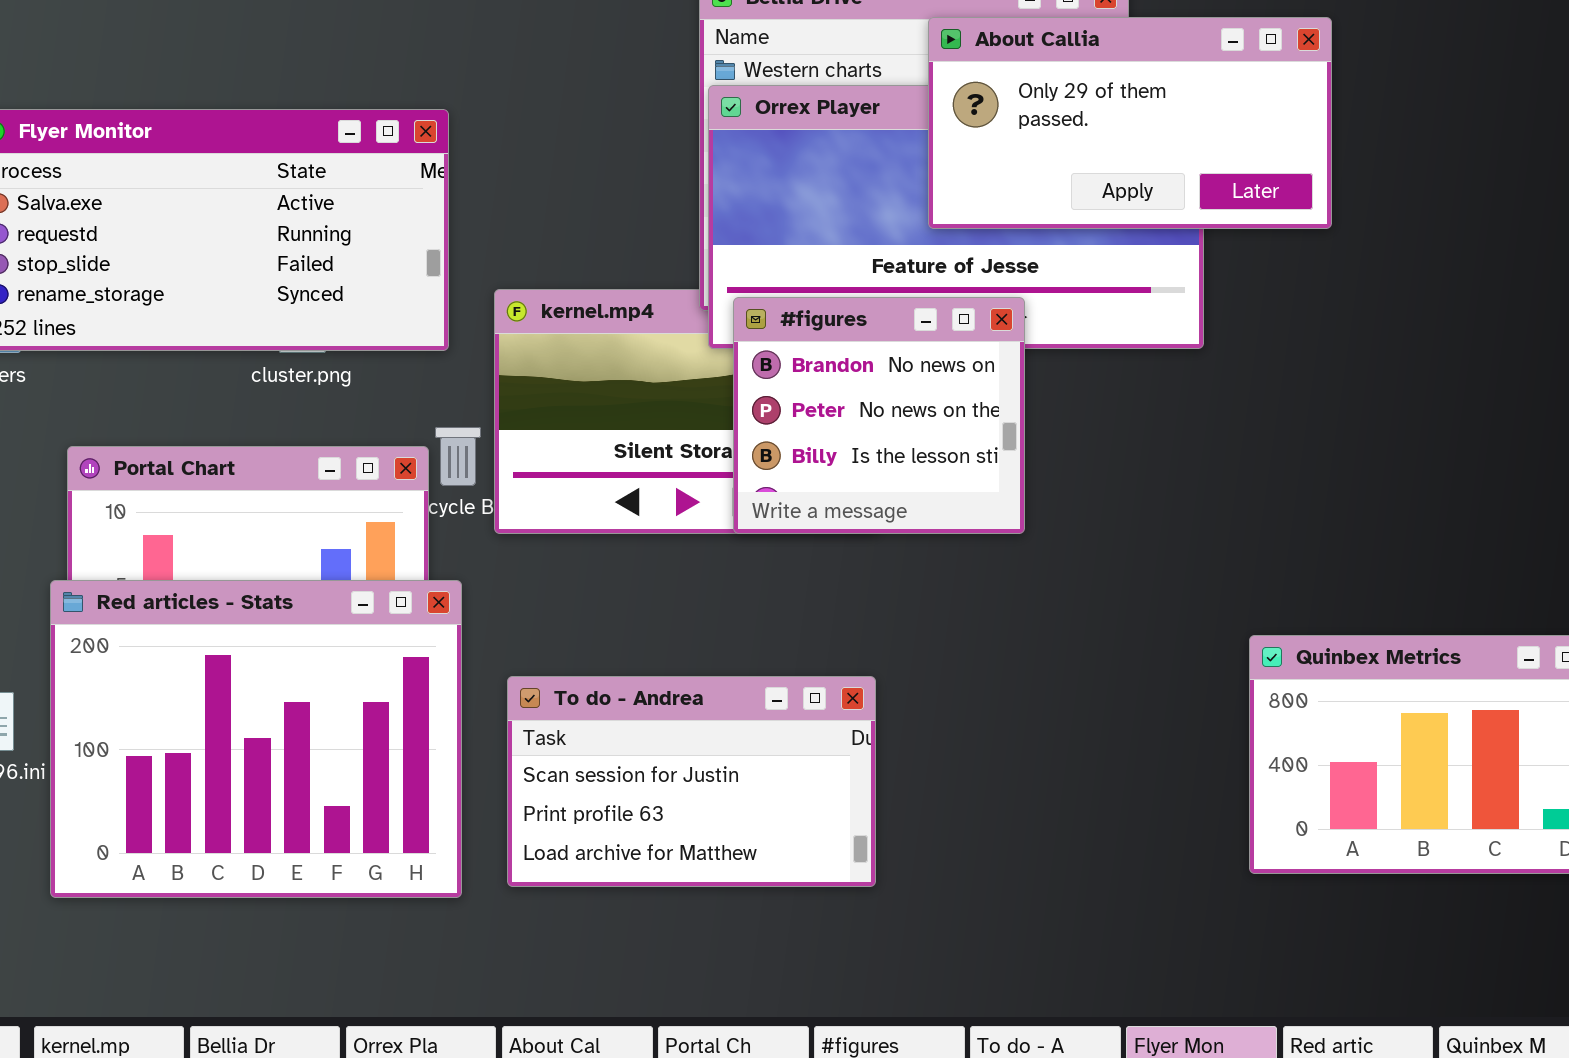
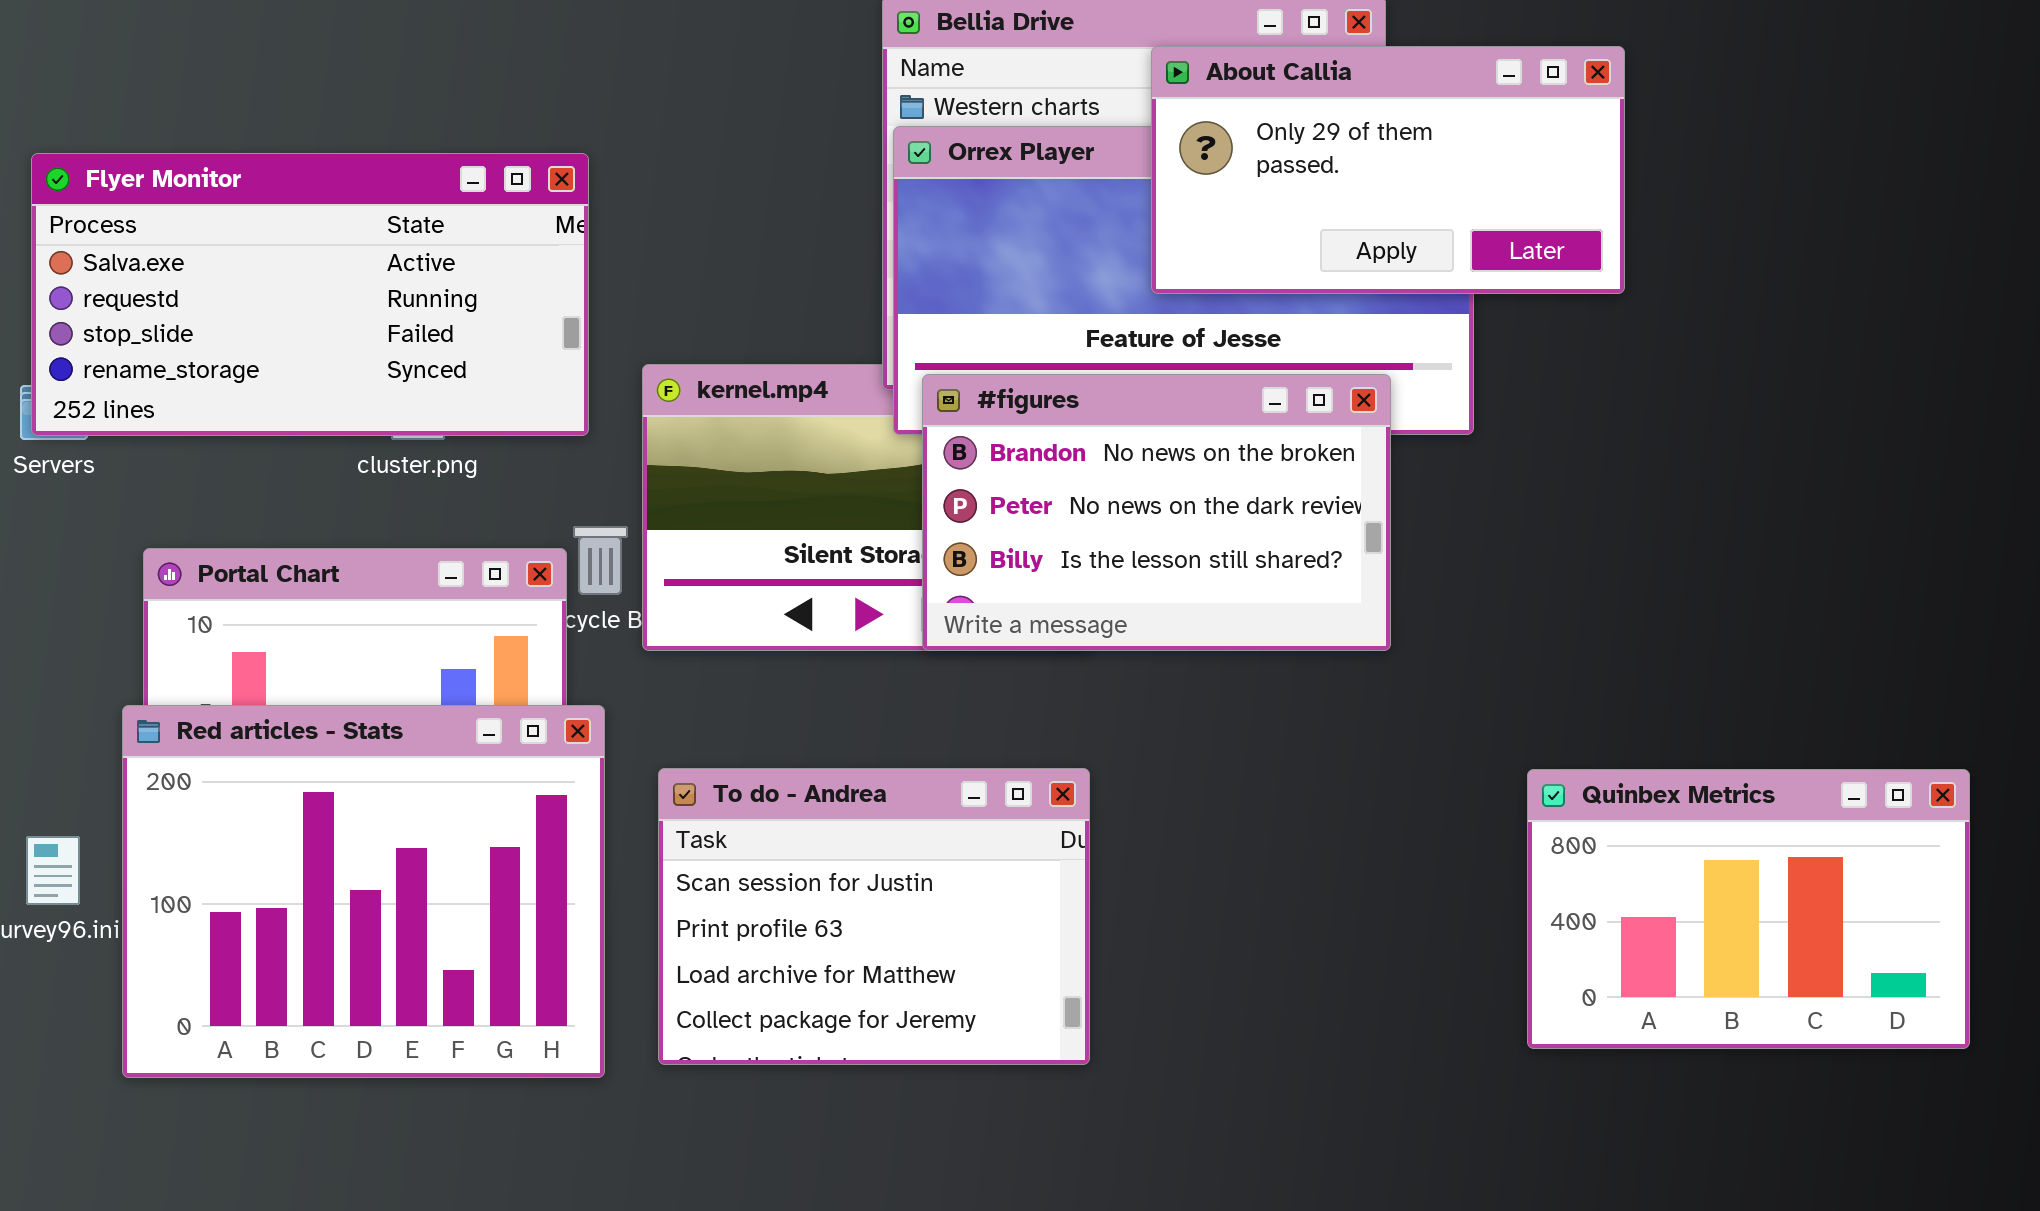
#figures: [733,297,1025,534] -> [922,374,1391,651], resized
To do - Andrea: [507,676,876,887] -> [658,768,1090,1065], resized

